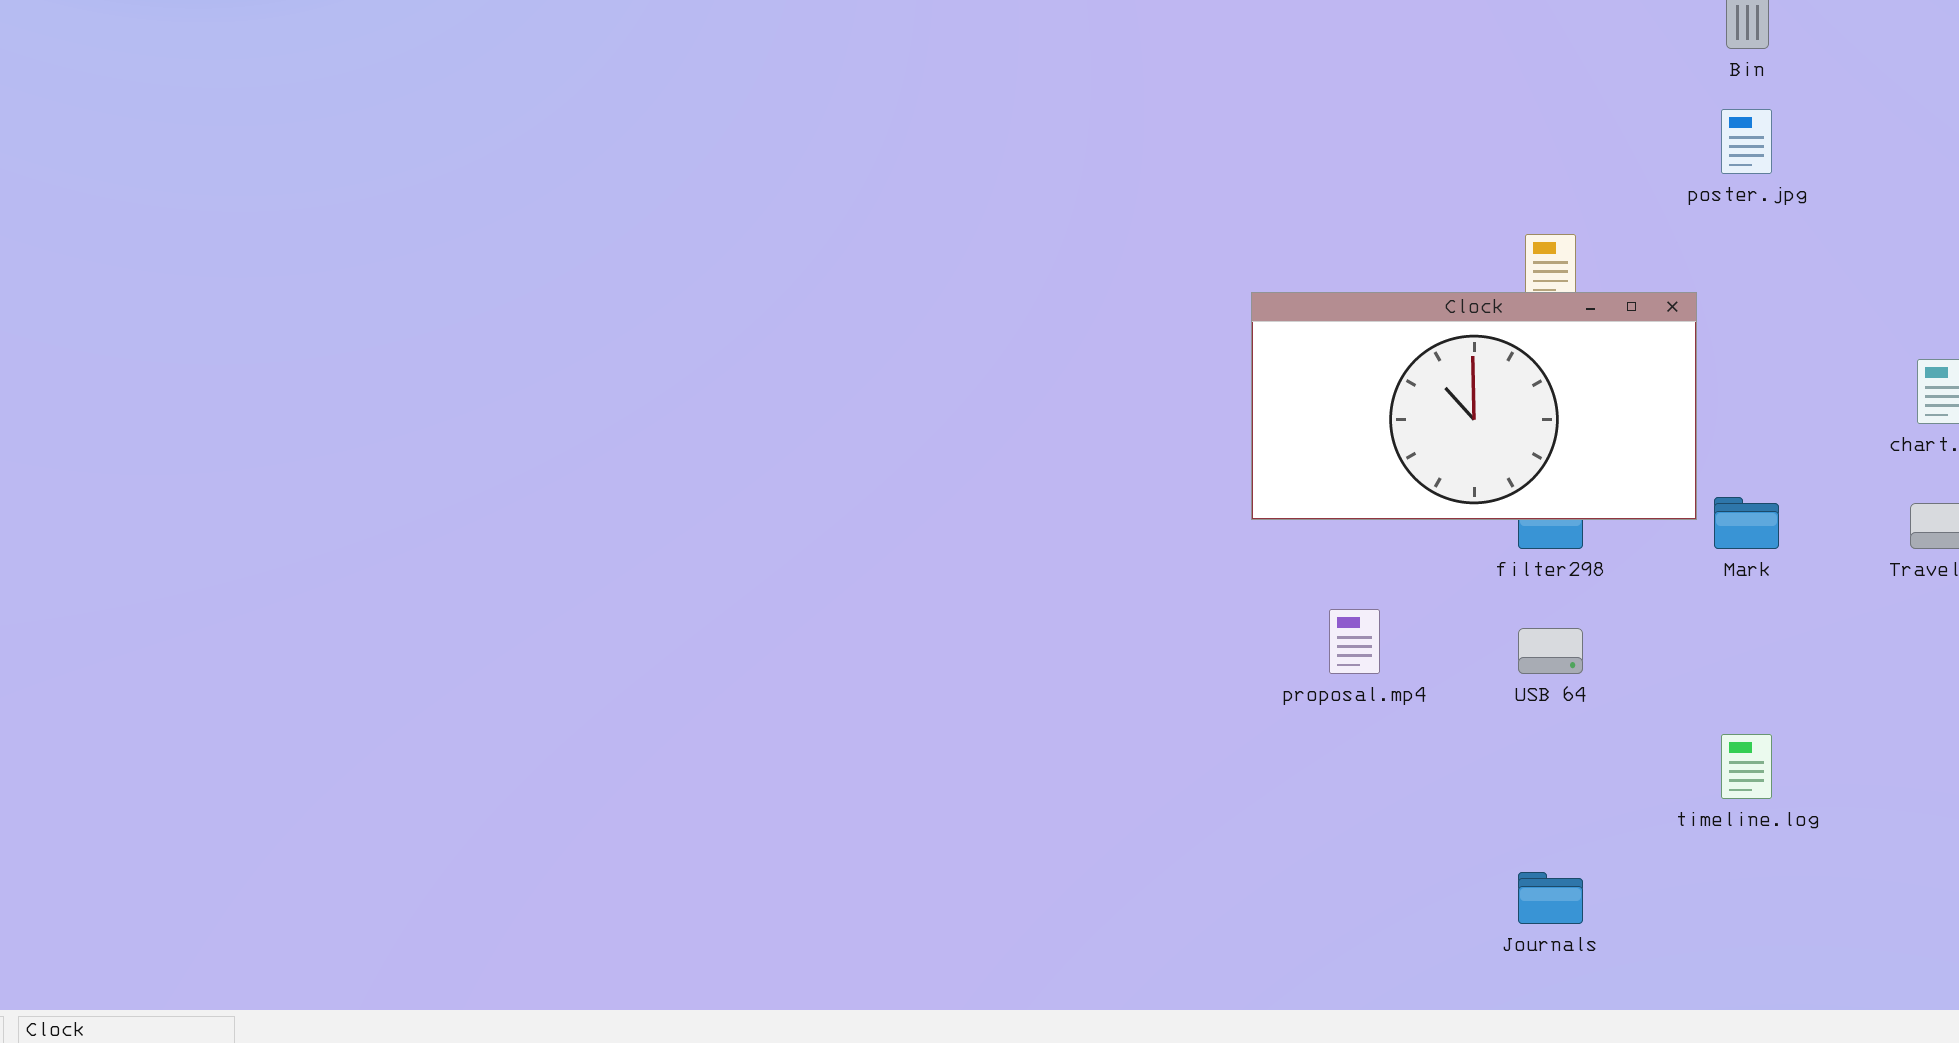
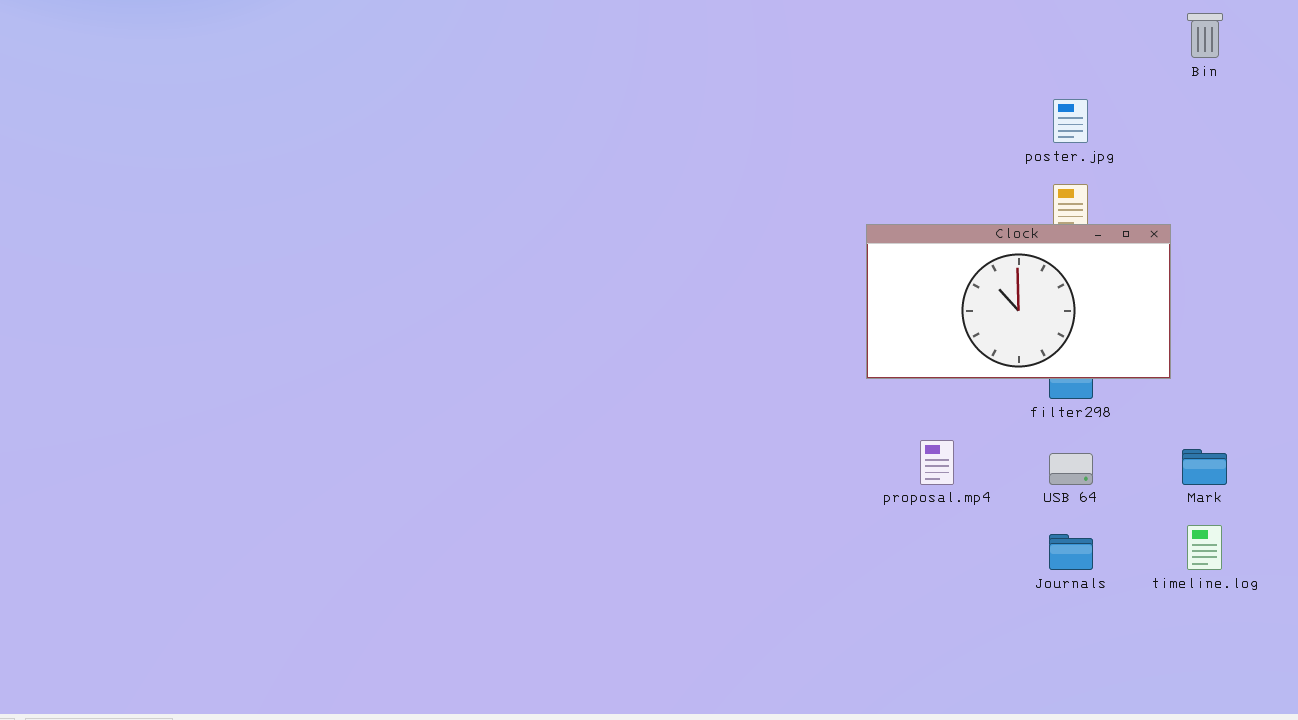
poster.jpg: [1721,109,1772,174] -> [1053,99,1088,143], moved
Mark: [1714,497,1779,549] -> [1182,449,1227,485], moved
Journals: [1518,872,1583,924] -> [1049,534,1093,570], moved

